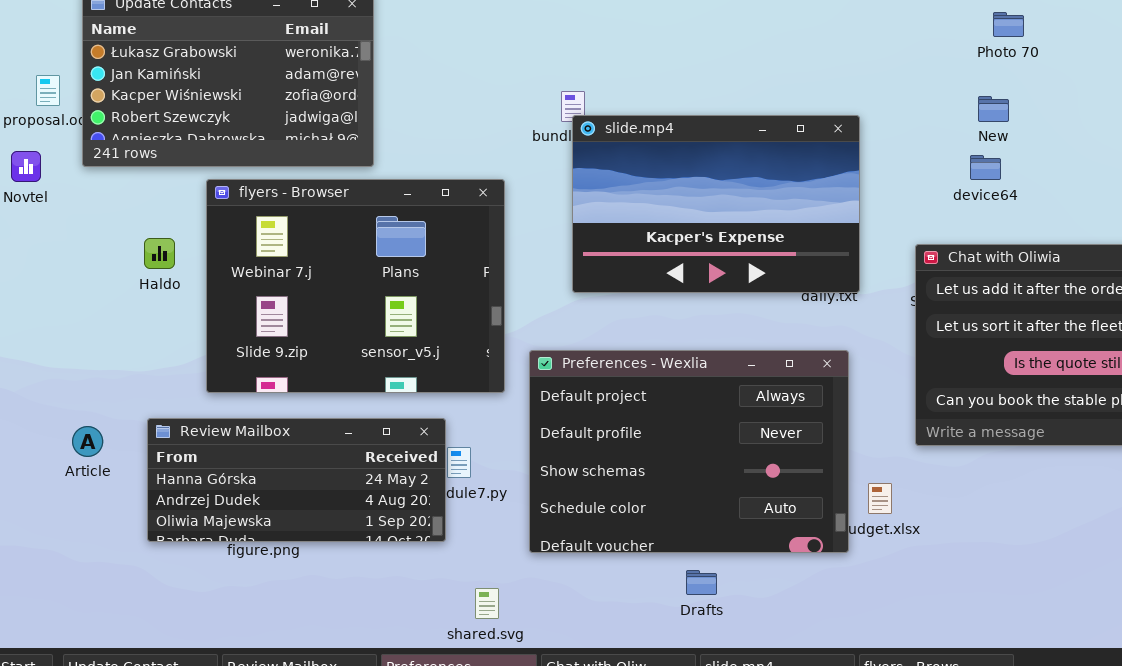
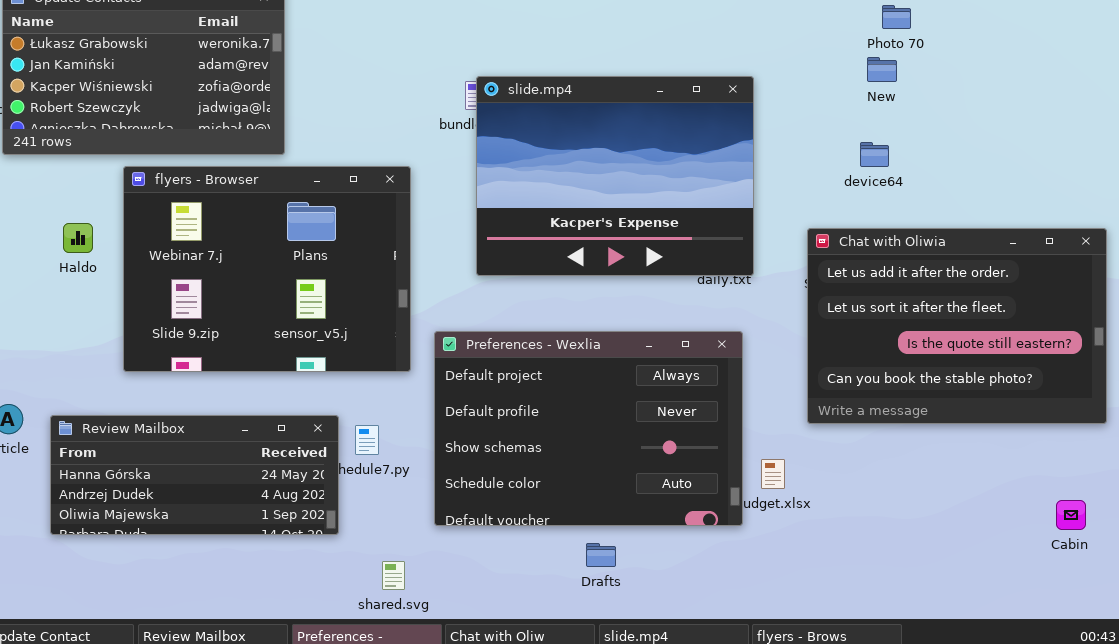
New: [978,96,1009,122] -> [867,57,897,82], moved
slide.mp4: [572,115,860,293] -> [476,76,754,276], resized
Review Mailbox: [147,418,446,542] -> [50,415,339,535], moved

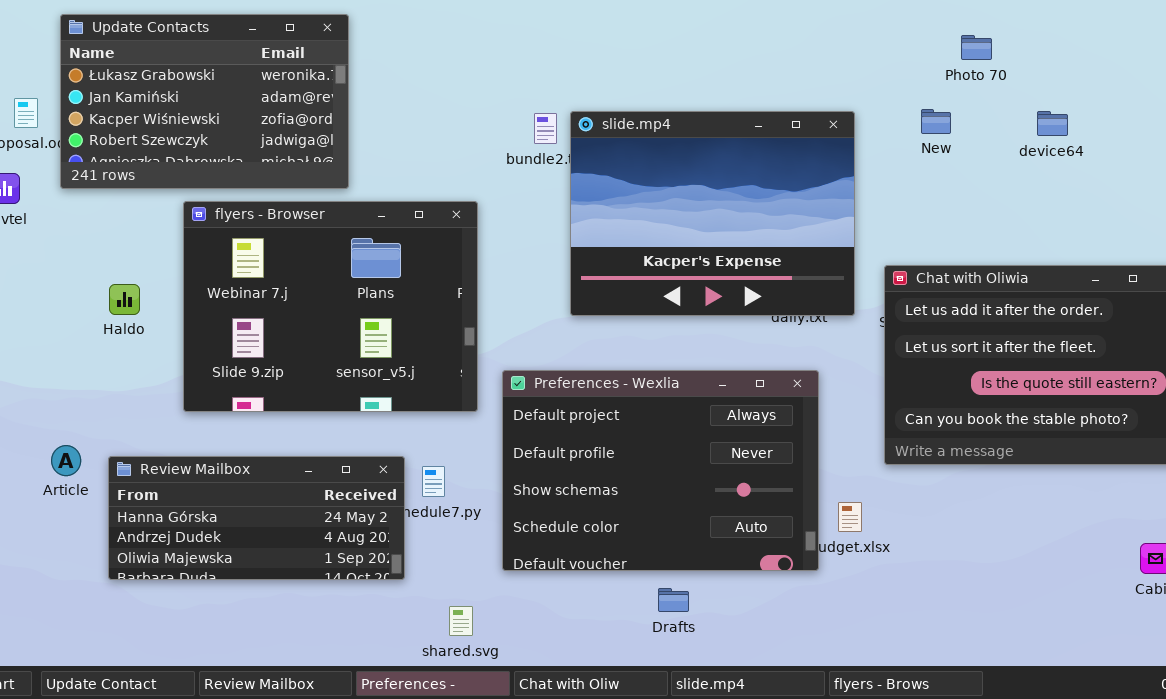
New: [867,57,897,82] -> [921,109,951,134], moved
slide.mp4: [476,76,754,276] -> [570,111,855,316], moved
device64: [860,142,889,167] -> [1037,111,1068,136], moved
Haldo: [63,223,93,253] -> [109,284,140,315], moved

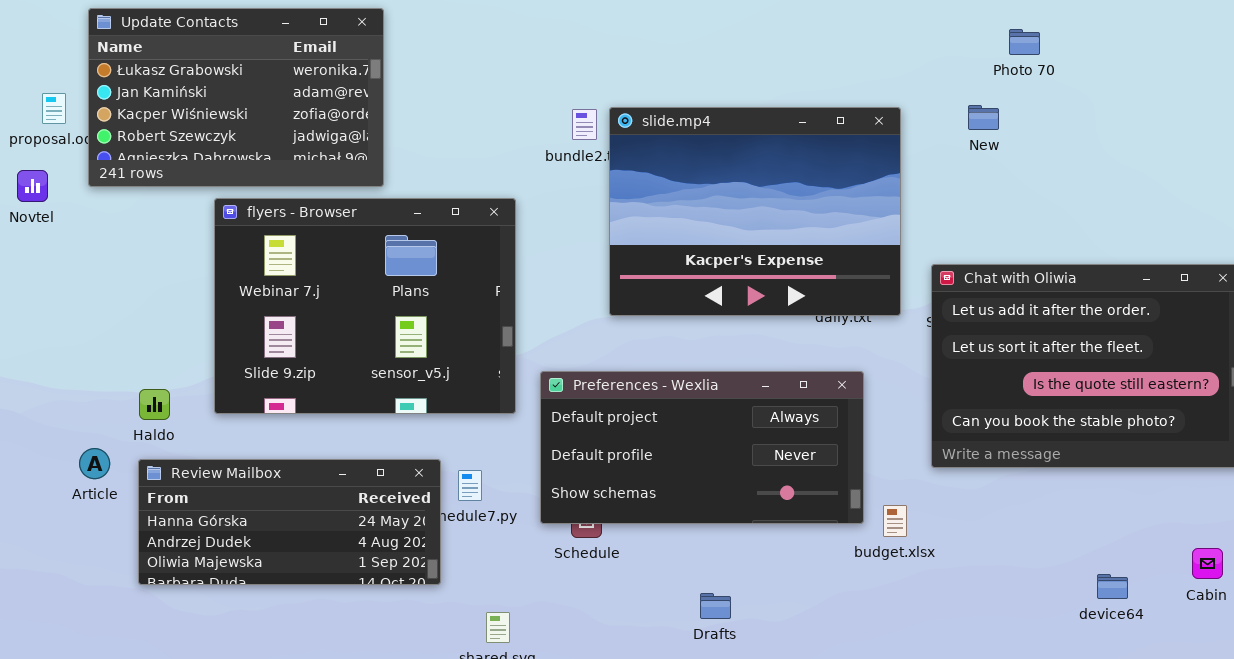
device64: [1037,111,1068,136] -> [1097,574,1128,599], moved
Haldo: [109,284,140,315] -> [139,389,170,420], moved
Preferences - Wexlia: [502,370,819,571] -> [540,371,864,524], resized

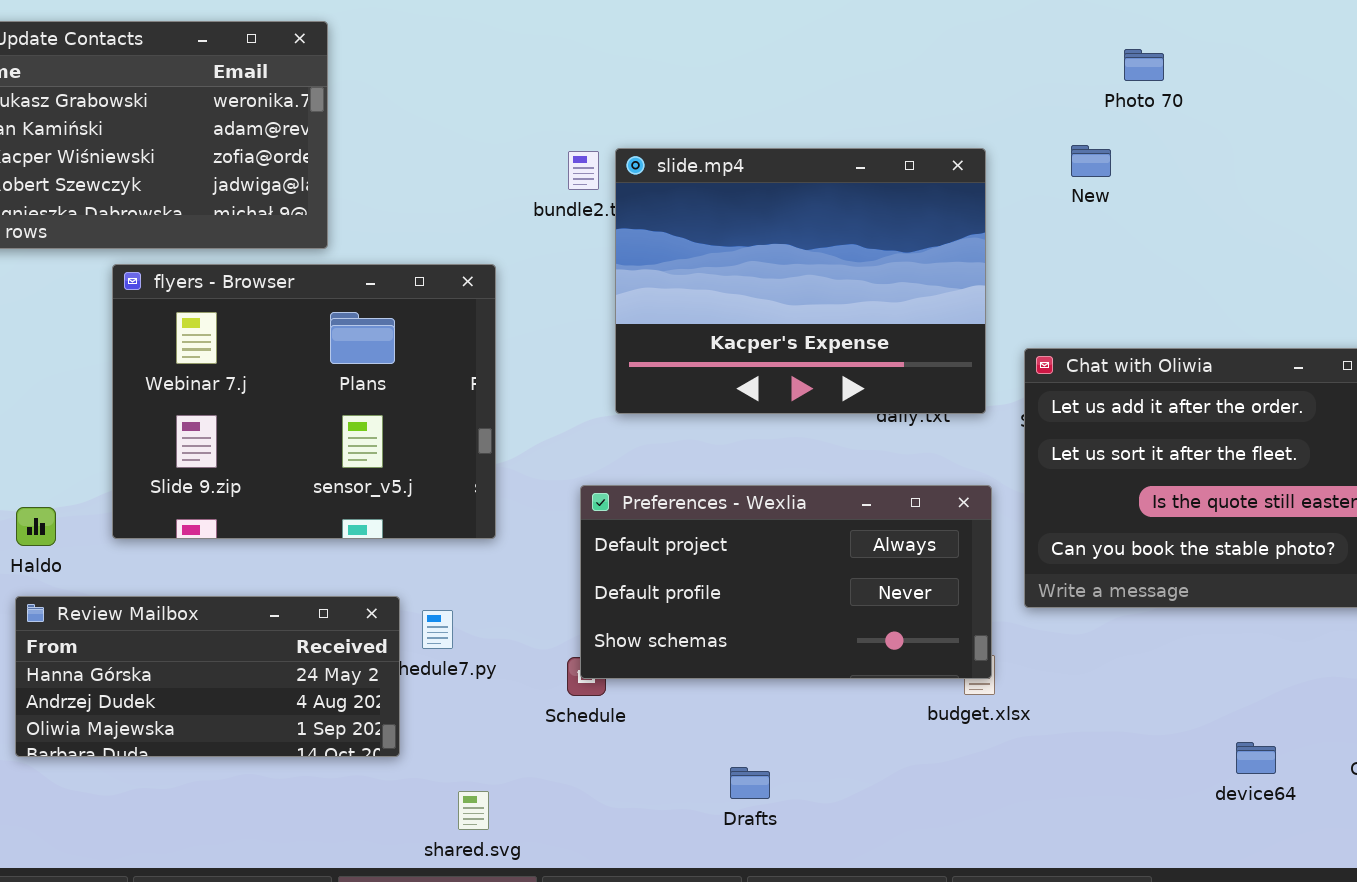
Preferences - Wexlia: [540,371,864,524] -> [580,485,992,679], moved

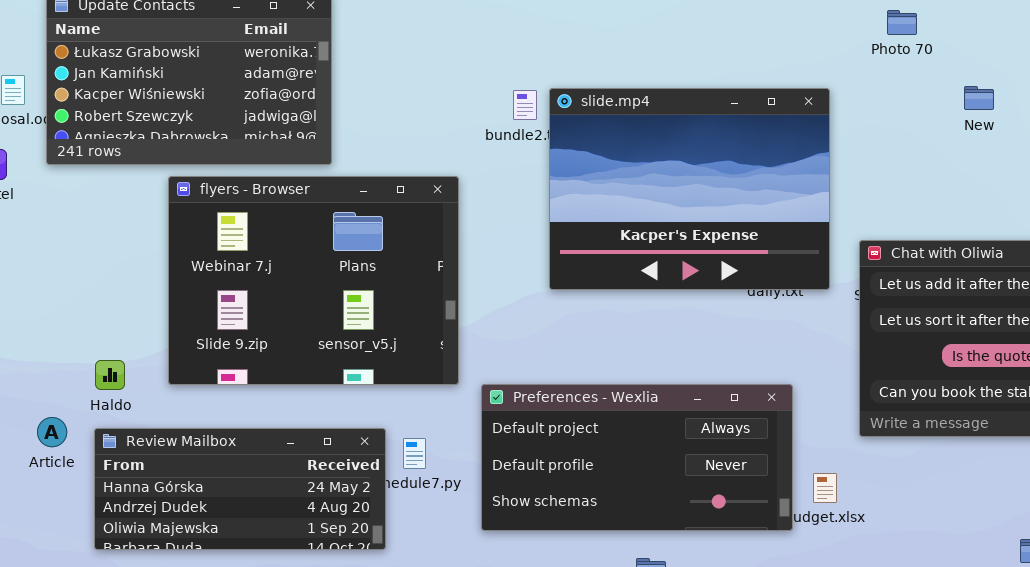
Photo 70: [1124,49,1164,81] -> [887,10,917,35], moved
New: [1071,145,1111,177] -> [964,86,994,110], moved
Preferences - Wexlia: [580,485,992,679] -> [481,384,793,531], moved

